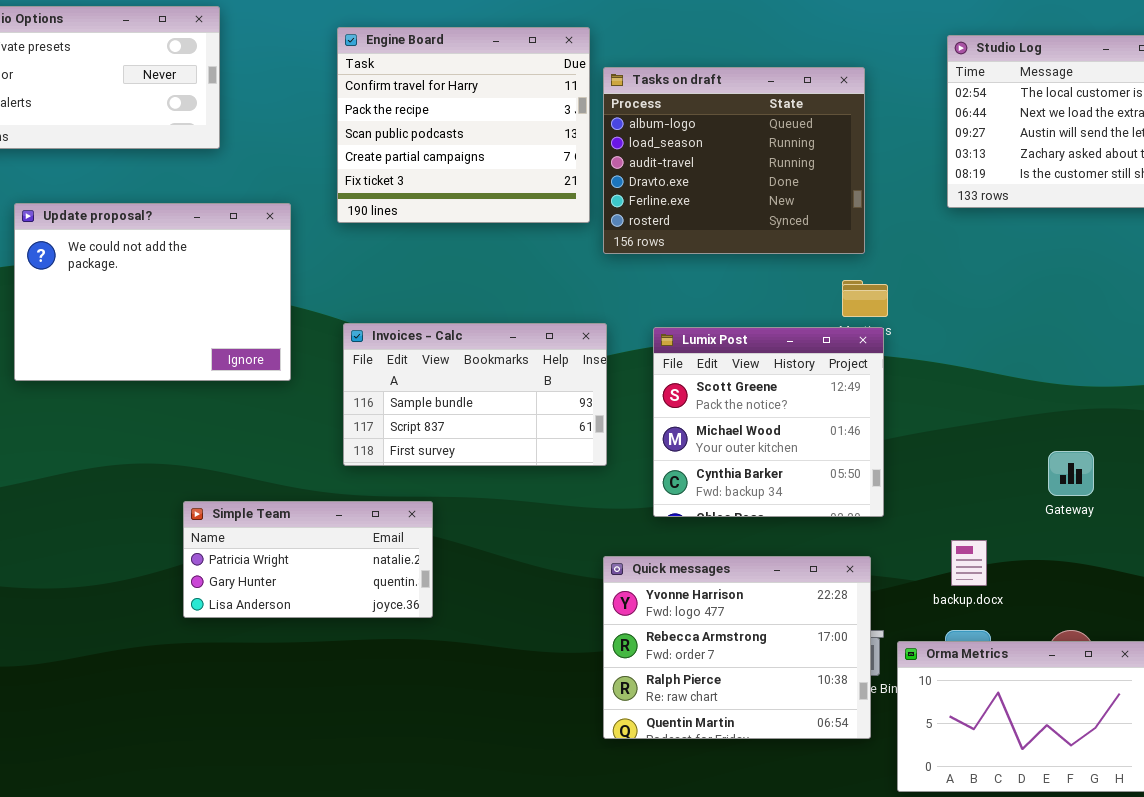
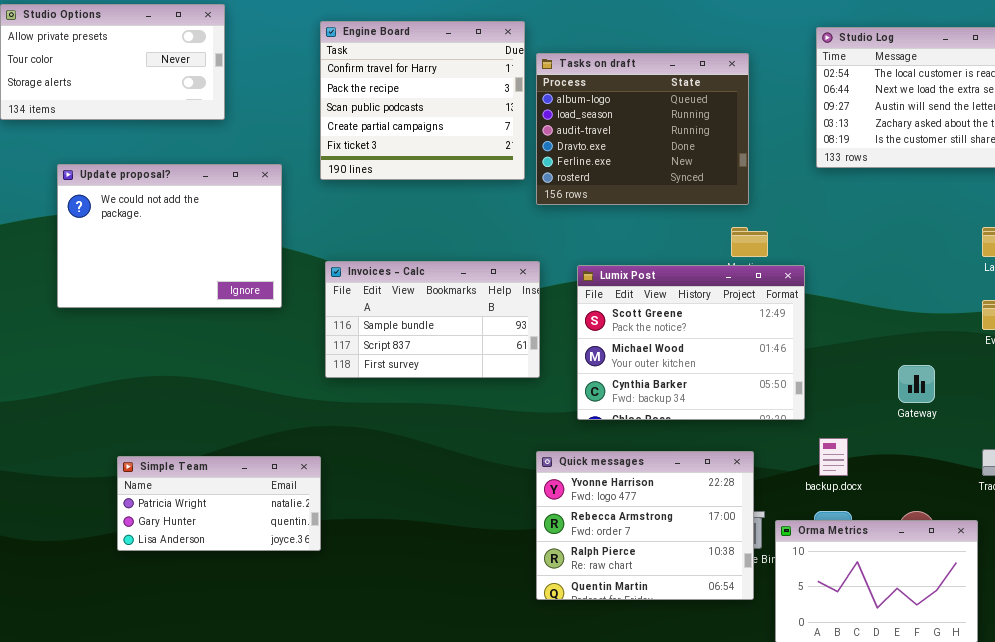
Lumix Post: [653,327,884,517] -> [577,265,805,420], resized
Simple Team: [183,501,433,618] -> [117,456,321,551], moved

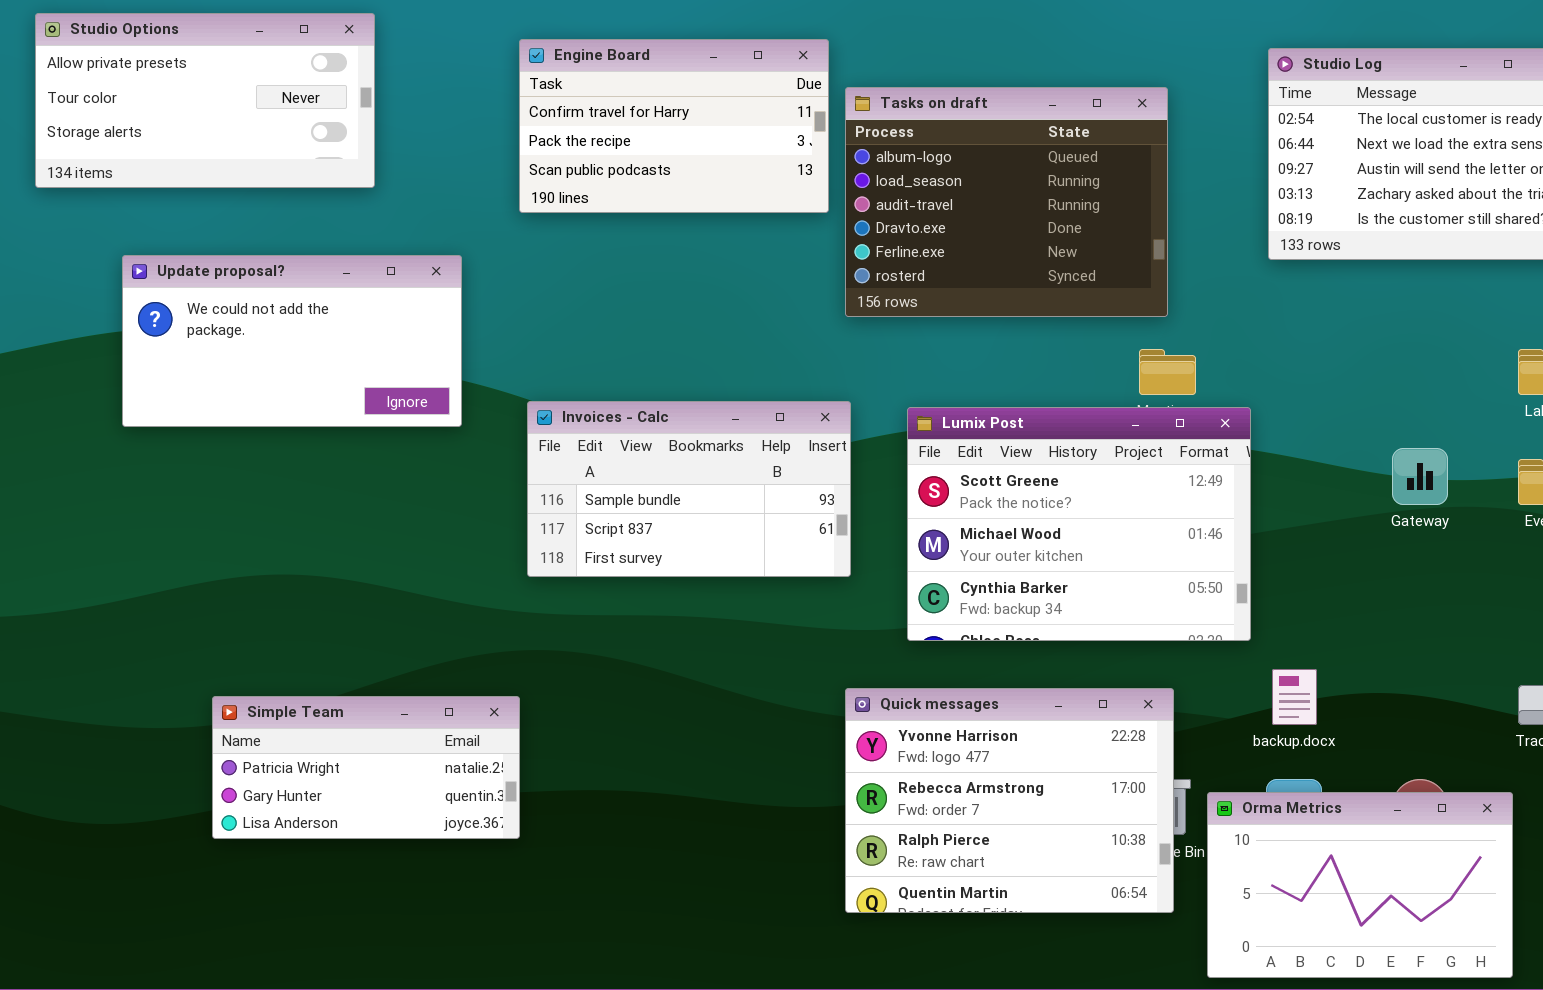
Engine Board: [320,21,525,180] -> [519,39,829,213], resized
Update proposal?: [57,164,282,308] -> [122,255,462,427], resized
Gateway: [898,365,935,403] -> [1392,448,1448,505], moved

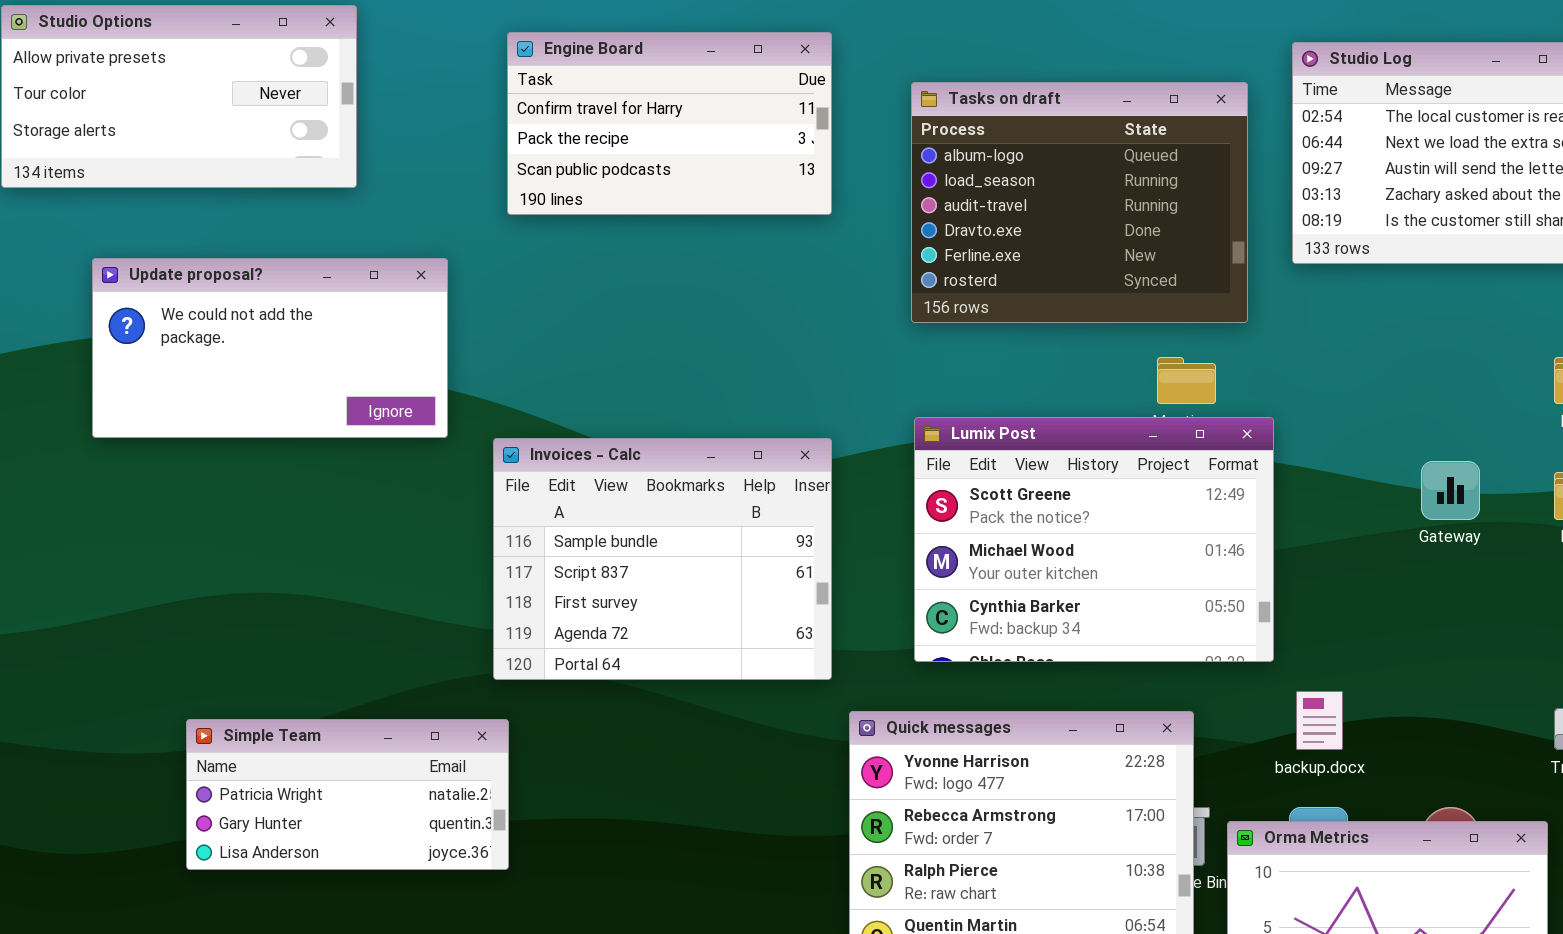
Tasks on draft: [845,87,1168,317] -> [911,82,1248,323], moved
Invoices - Calc: [527,401,851,577] -> [493,438,832,680], moved, resized

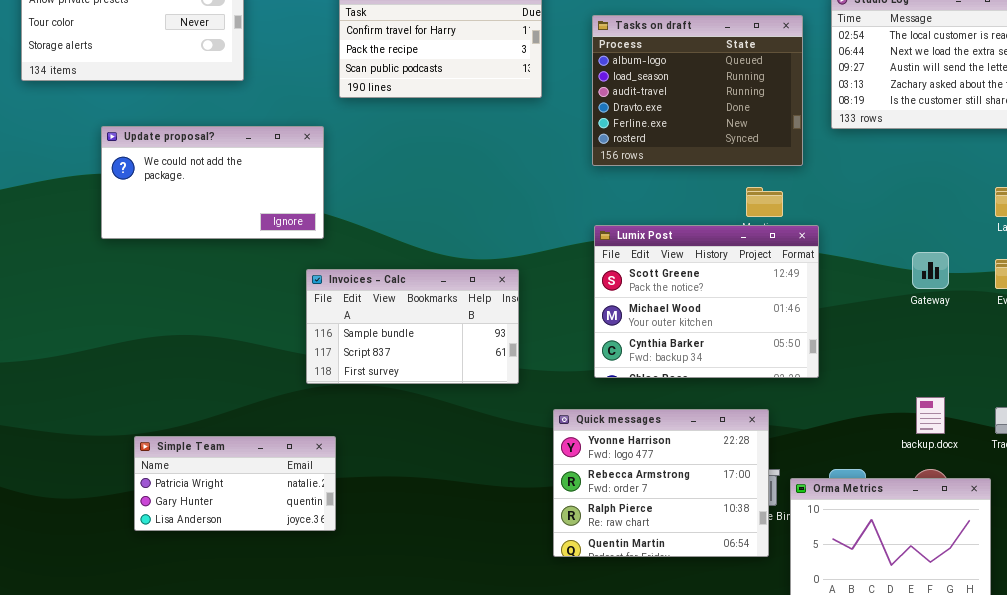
Update proposal?: [92,258,448,438] -> [101,126,324,239], moved
Invoices - Calc: [493,438,832,680] -> [306,269,519,384], moved, resized
backup.docx: [1296,691,1343,750] -> [916,397,945,434], moved
Simple Team: [186,719,509,870] -> [134,436,336,531], moved

